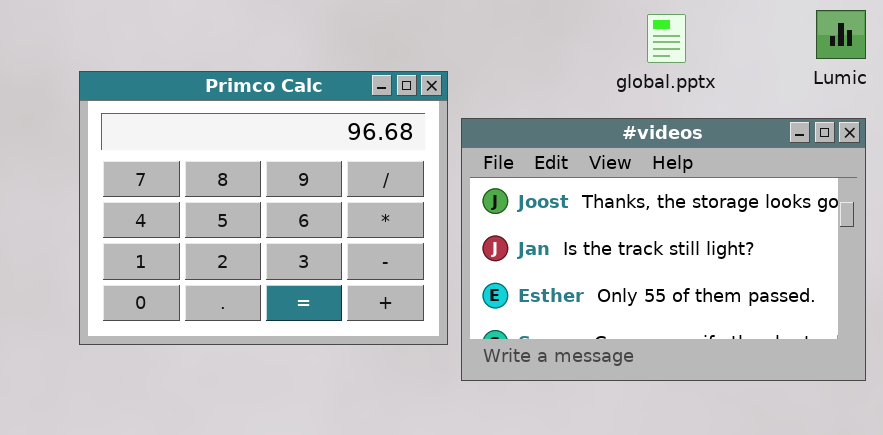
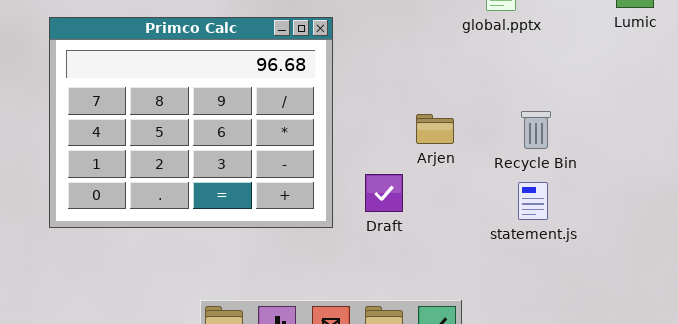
#videos: [461,118,866,381] -> none, closed

